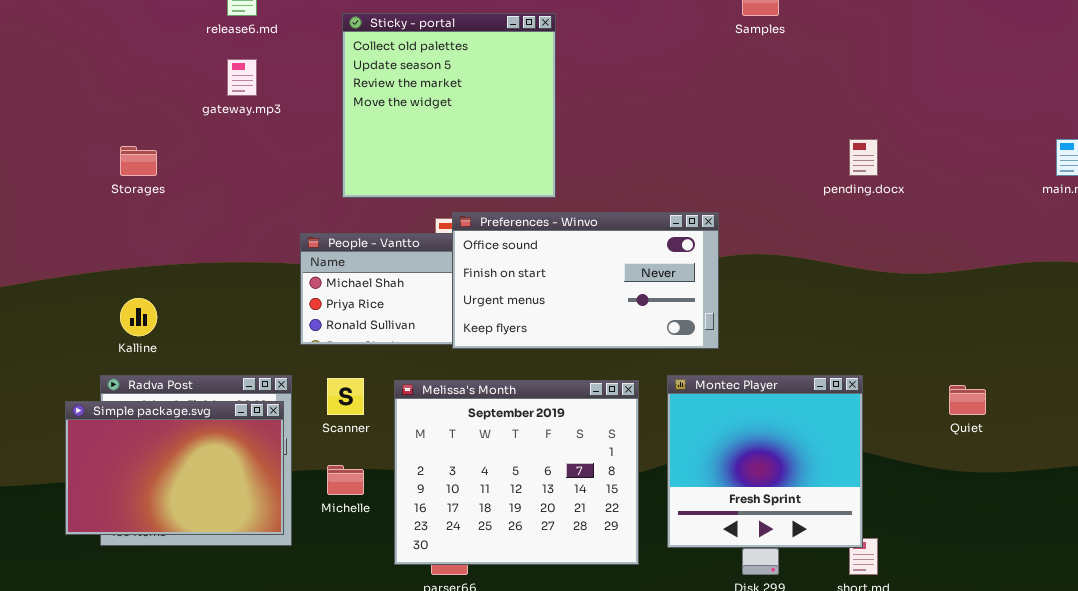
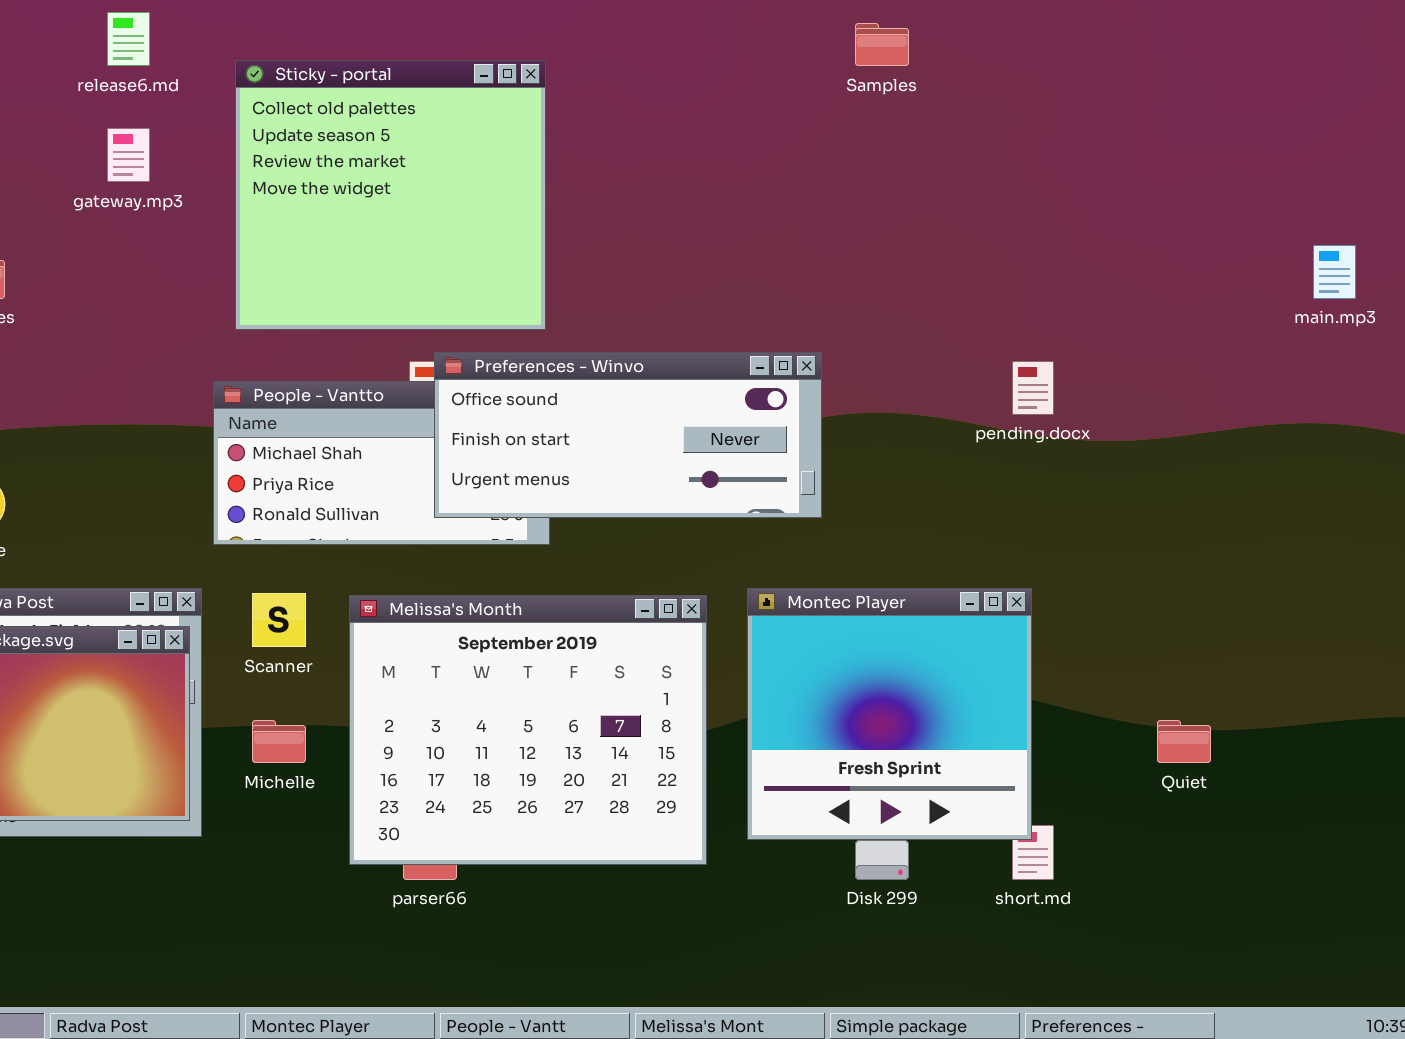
Sticky - portal: [342,13,556,198] -> [235,60,546,330], moved
pending.docx: [849,139,878,176] -> [1012,361,1054,415], moved
Preferences - Winvo: [452,212,719,349] -> [434,352,822,518], resized
Quiet: [949,385,986,415] -> [1157,720,1211,763], moved

